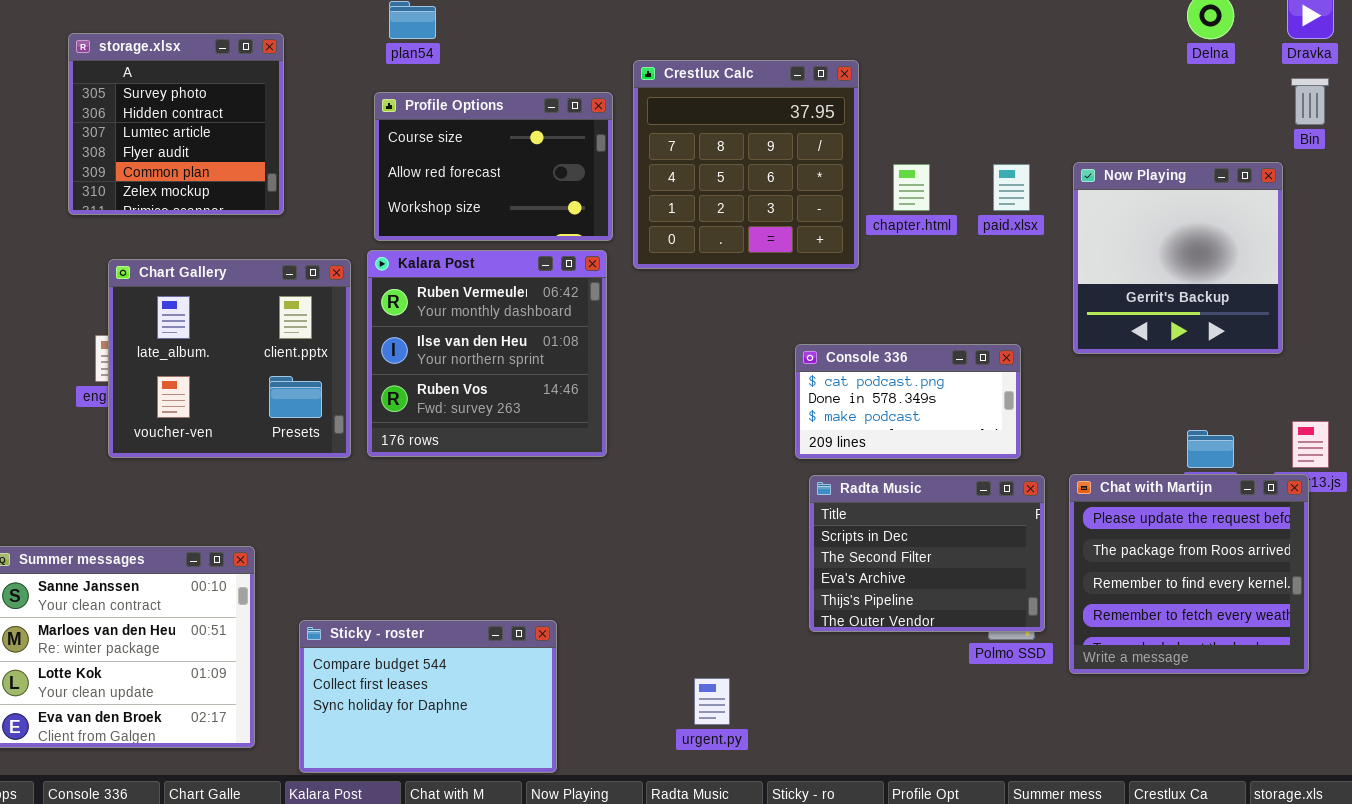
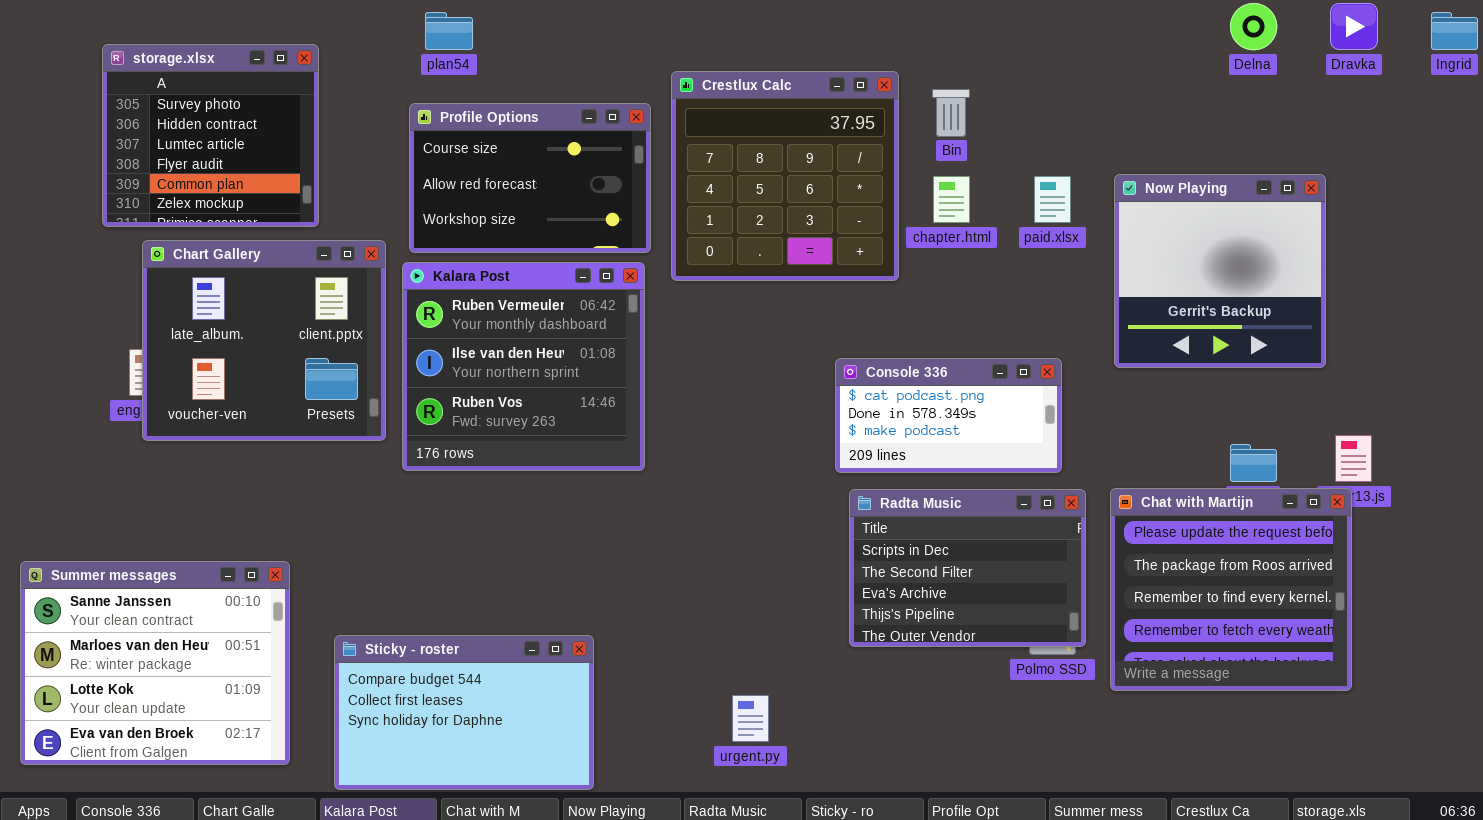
Bin: [1291,78,1329,125] -> [932,89,970,137], moved
Chart Gallery: [108,259,351,458] -> [142,240,386,441], moved

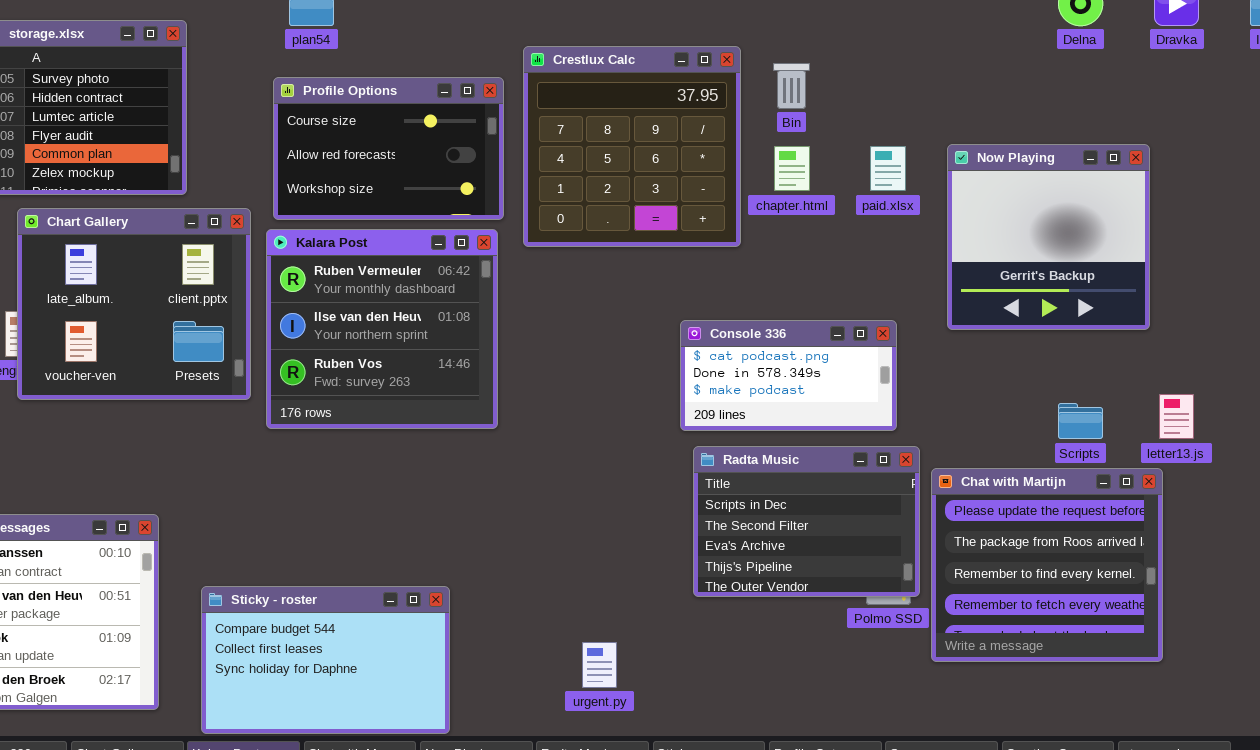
Chat with Martijn: [1110,488,1352,691] -> [931,468,1163,662], moved

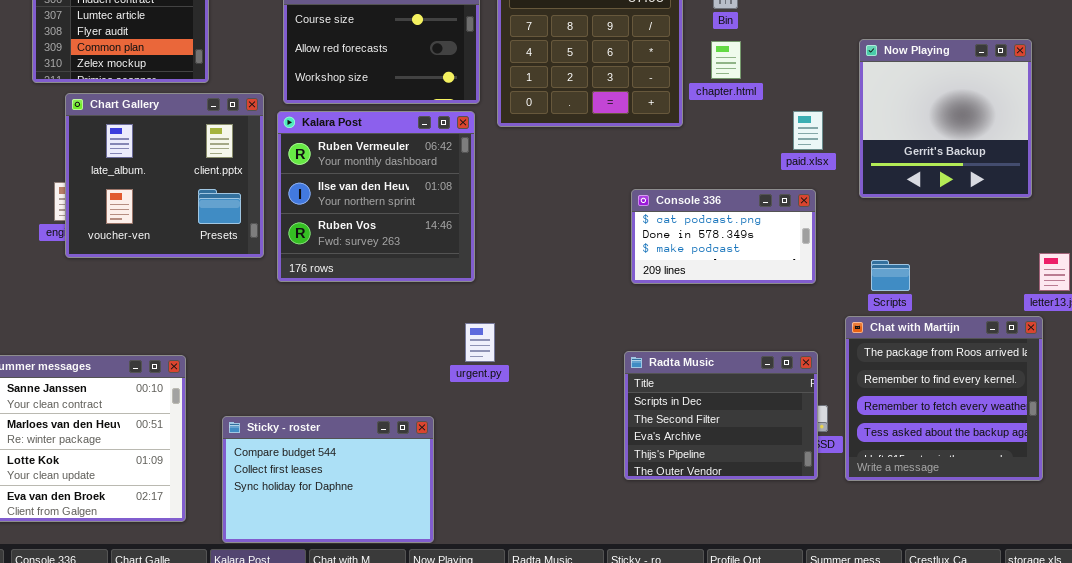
paid.xlsx: [870,146,906,191] -> [793,111,823,150], moved
Scripts: [1058,403,1103,439] -> [871,260,910,291], moved
Radta Music: [693,446,920,597] -> [624,351,818,480], moved
Chat with Martijn: [931,468,1163,662] -> [845,316,1043,481], scrolled down 1 row
urgent.py: [582,642,617,688] -> [465,323,495,362], moved

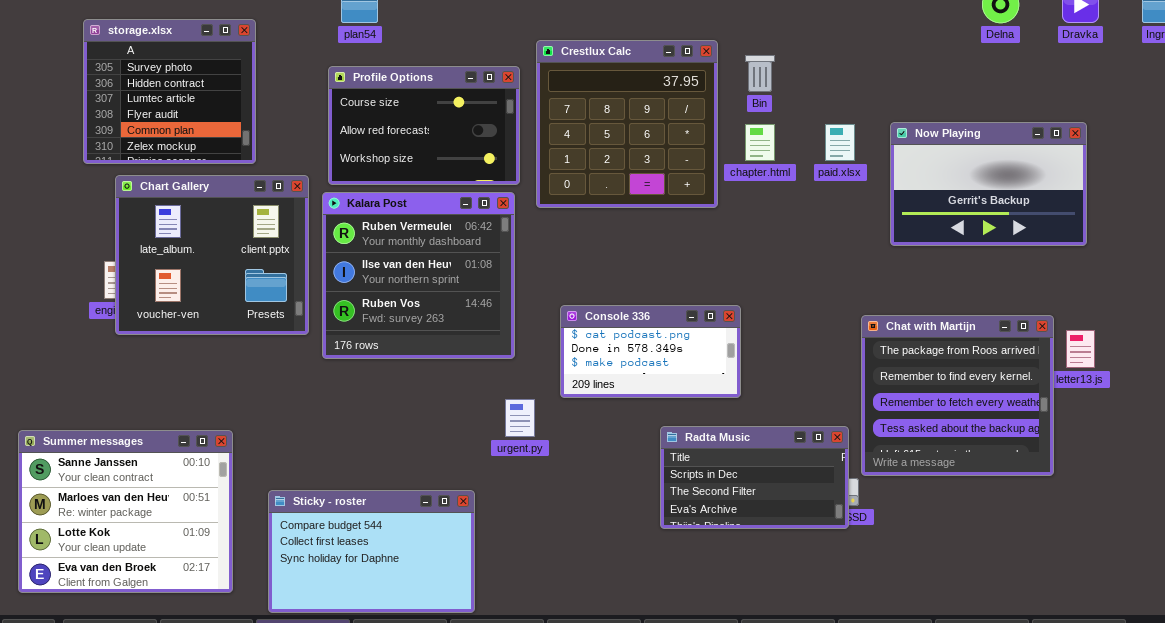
Now Playing: [859,39,1032,198] -> [890,122,1087,246], resized
paid.xlsx: [793,111,823,150] -> [825,124,855,161], moved
Console 336: [631,189,816,284] -> [560,305,741,398], moved
Chat with Martijn: [845,316,1043,481] -> [861,315,1054,476], moved
Radta Music: [624,351,818,480] -> [660,426,849,529], resized

